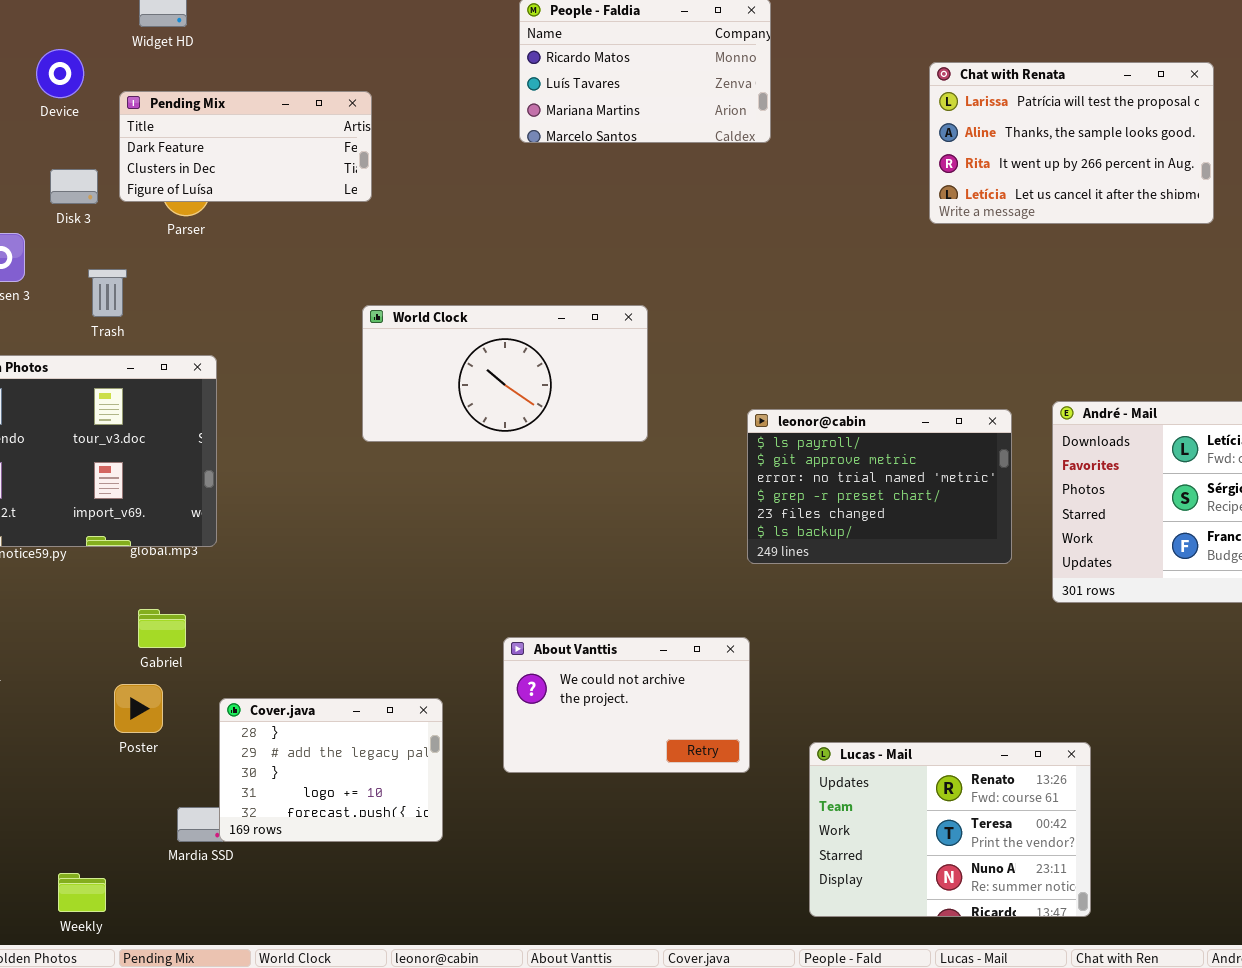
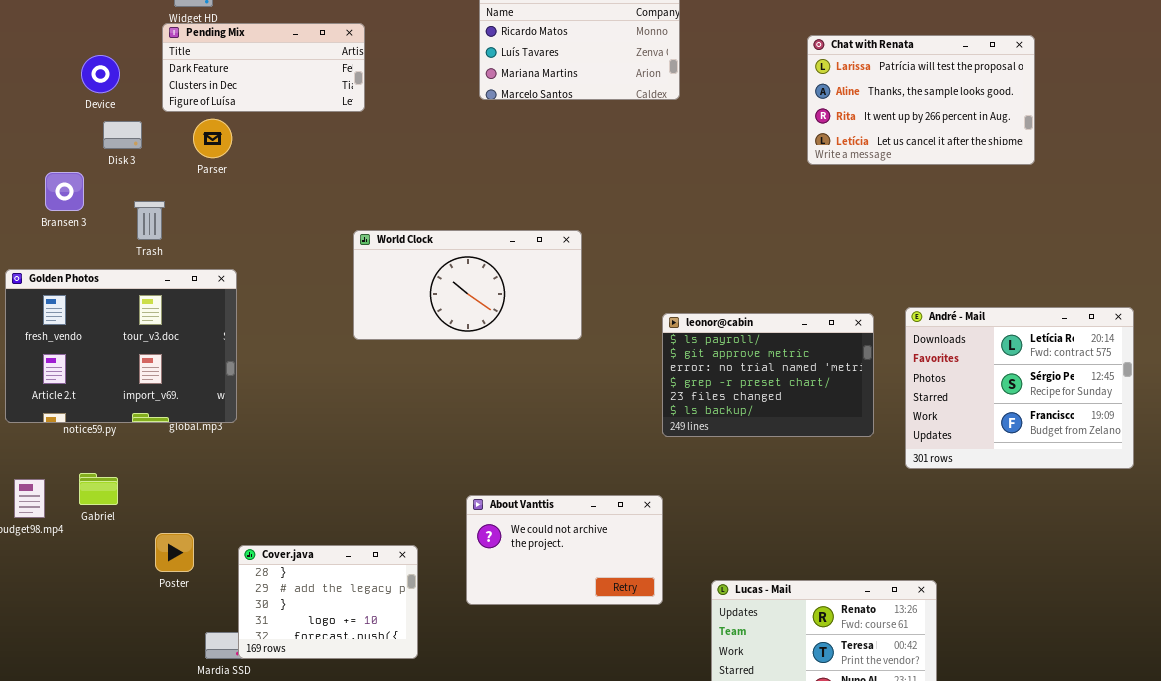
Device: [36,49,84,98] -> [81,55,120,93], moved
Pending Mix: [119,91,372,202] -> [162,23,365,112], moved
Gabriel: [138,609,186,648] -> [79,473,118,505], moved

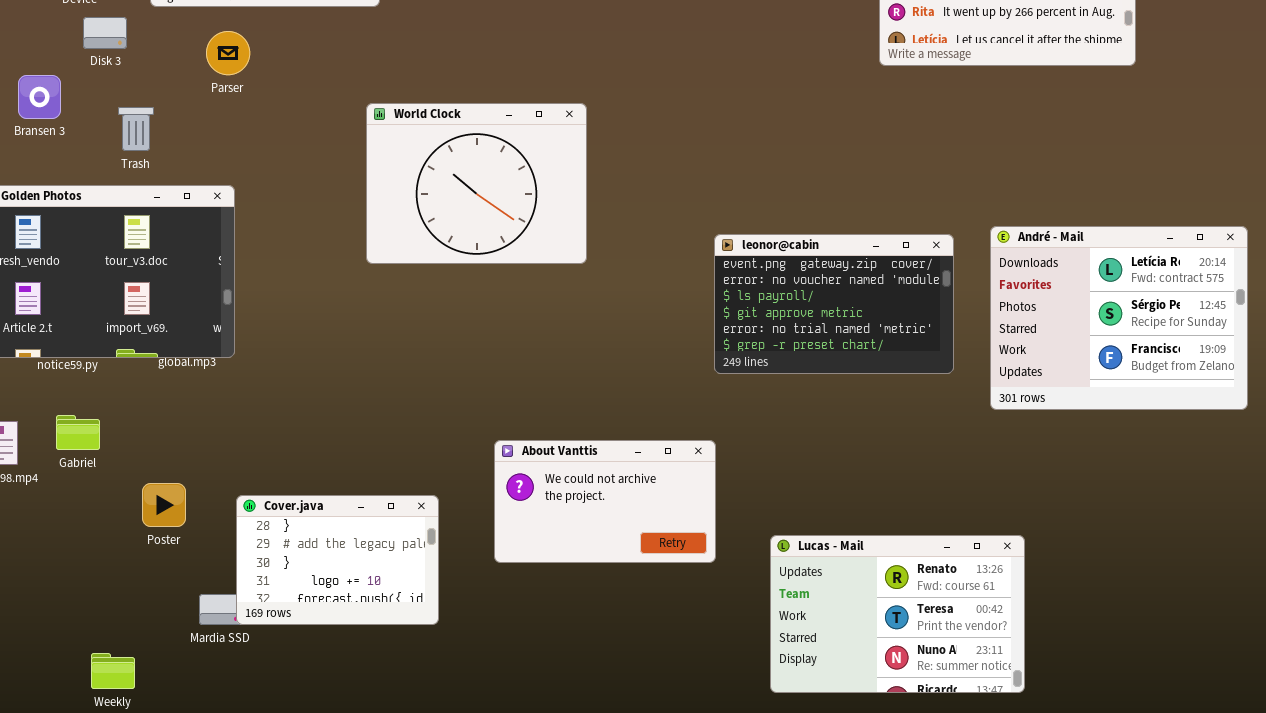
Parser: [193,119,232,158] -> [206,31,250,75], moved
World Clock: [353,230,582,340] -> [366,103,587,264], resized
leonor@cabin: [662,313,874,437] -> [714,234,954,374], scrolled up 2 rows

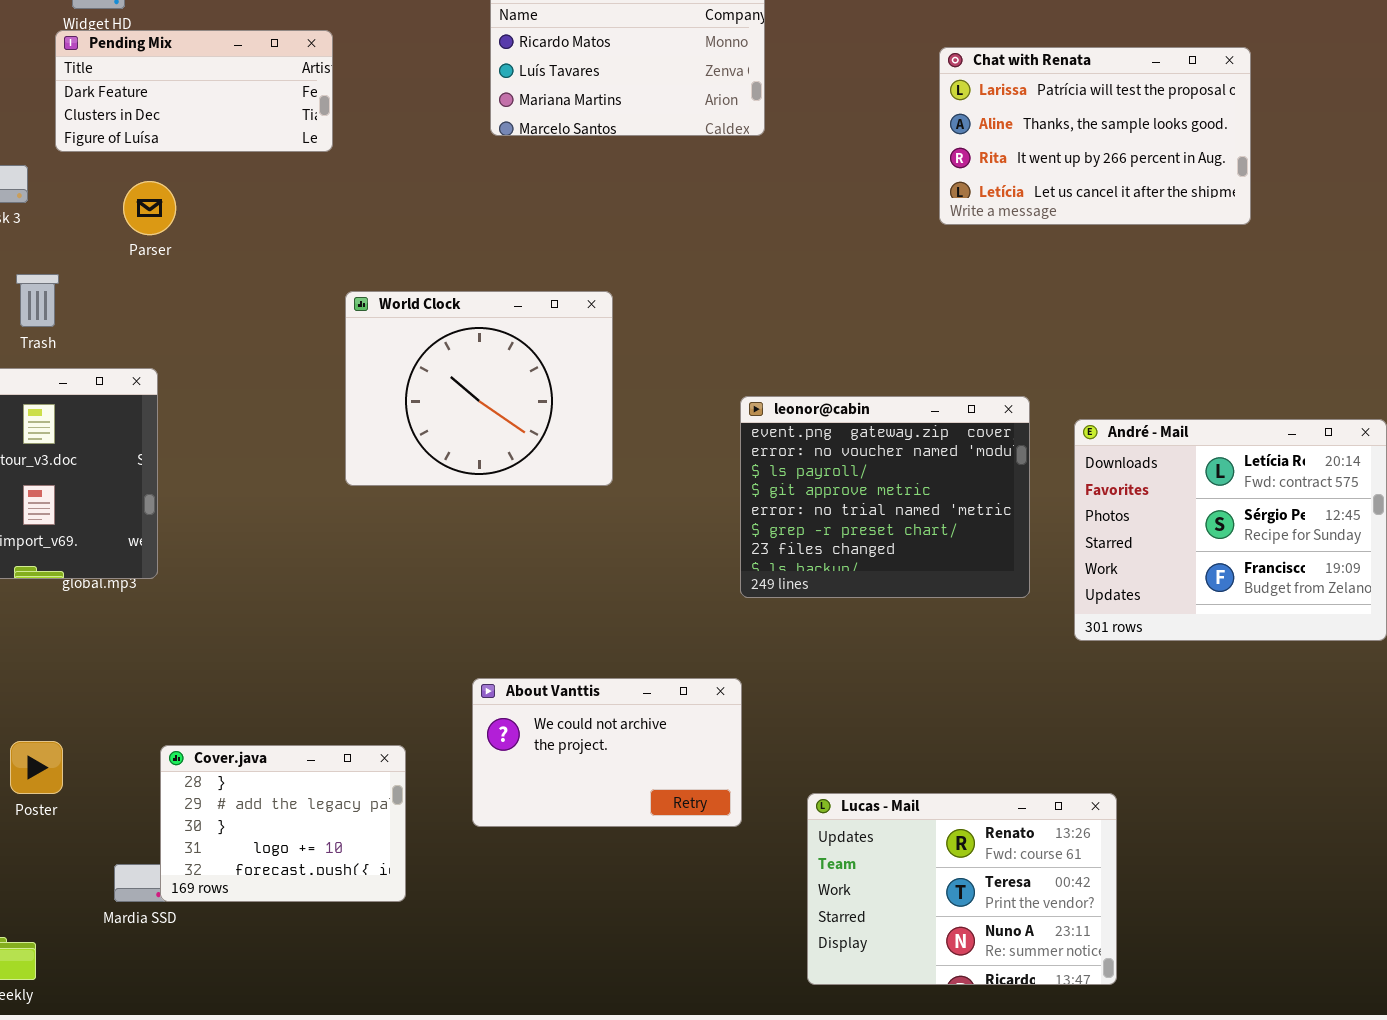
World Clock: [366,103,587,264] -> [345,291,613,486], moved
leonor@cabin: [714,234,954,374] -> [740,396,1030,598], resized
Poster: [142,483,186,527] -> [10,741,63,794], moved

